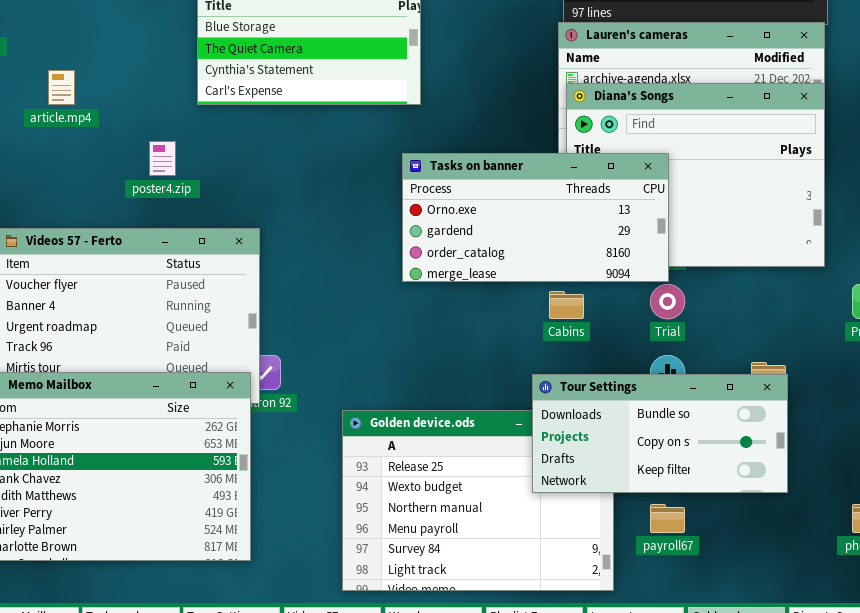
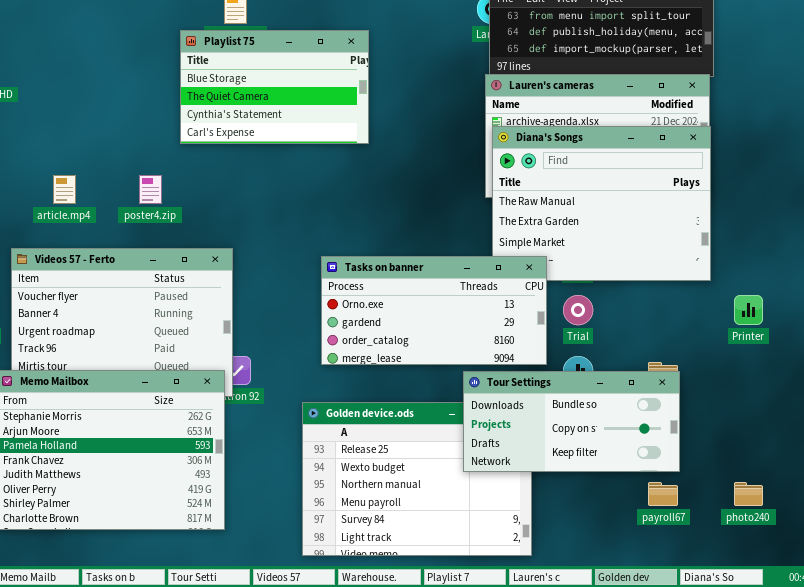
article.mp4: [48,70,75,105] -> [53,175,76,204], moved
Tasks on banner: [402,153,669,282] -> [321,256,547,365], moved
payroll67: [650,504,685,533] -> [648,482,678,506], moved

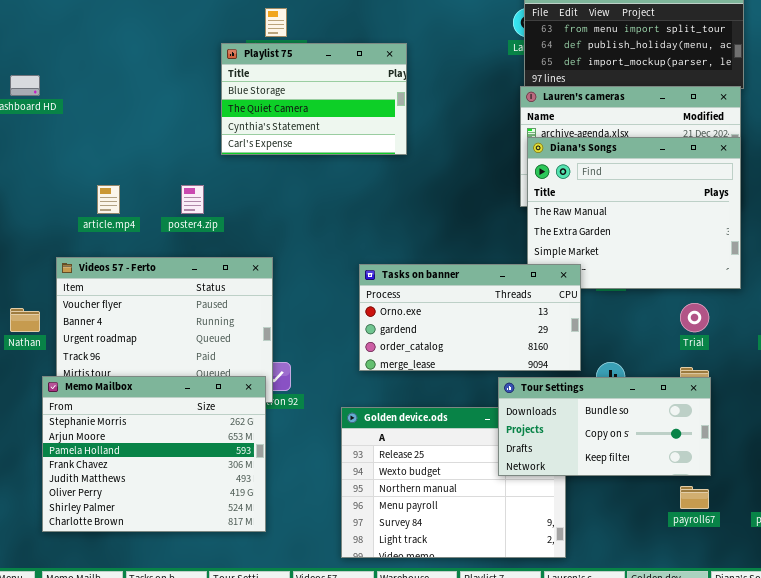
Trial: [563,295,593,325] -> [680,303,709,332], moved

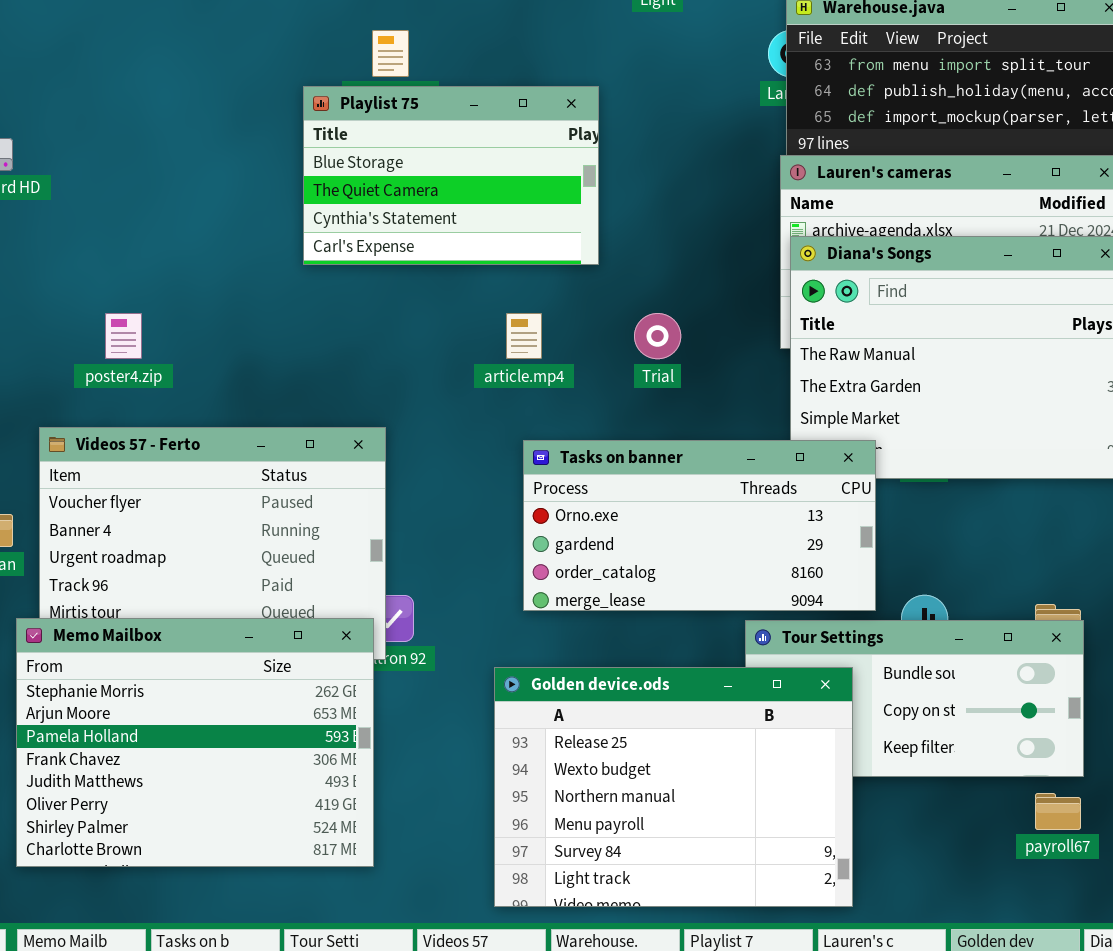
article.mp4: [97,185,120,214] -> [506,313,542,359], moved
poster4.zip: [181,185,204,214] -> [105,313,142,359], moved
Trial: [680,303,709,332] -> [634,313,681,359], moved
Golden device.ods: [341,407,566,558] -> [494,667,853,907], raised

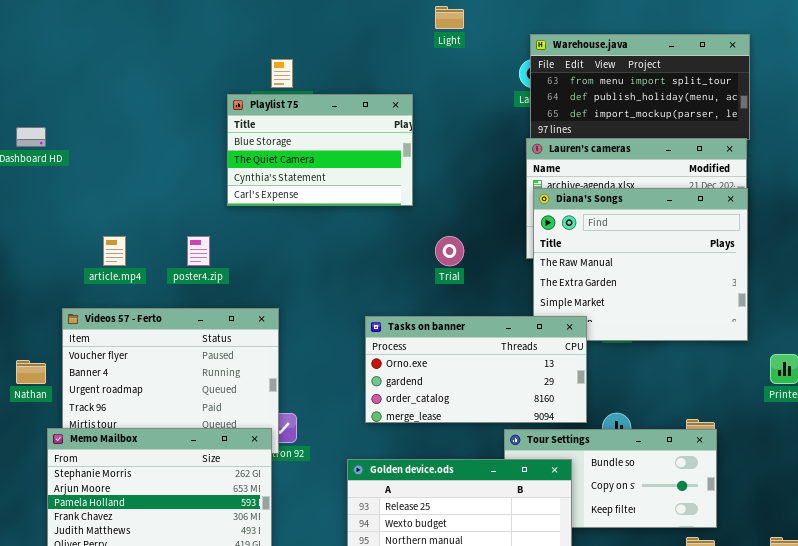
poster4.zip: [105,313,142,359] -> [187,236,210,266], moved
article.mp4: [506,313,542,359] -> [103,236,126,266], moved

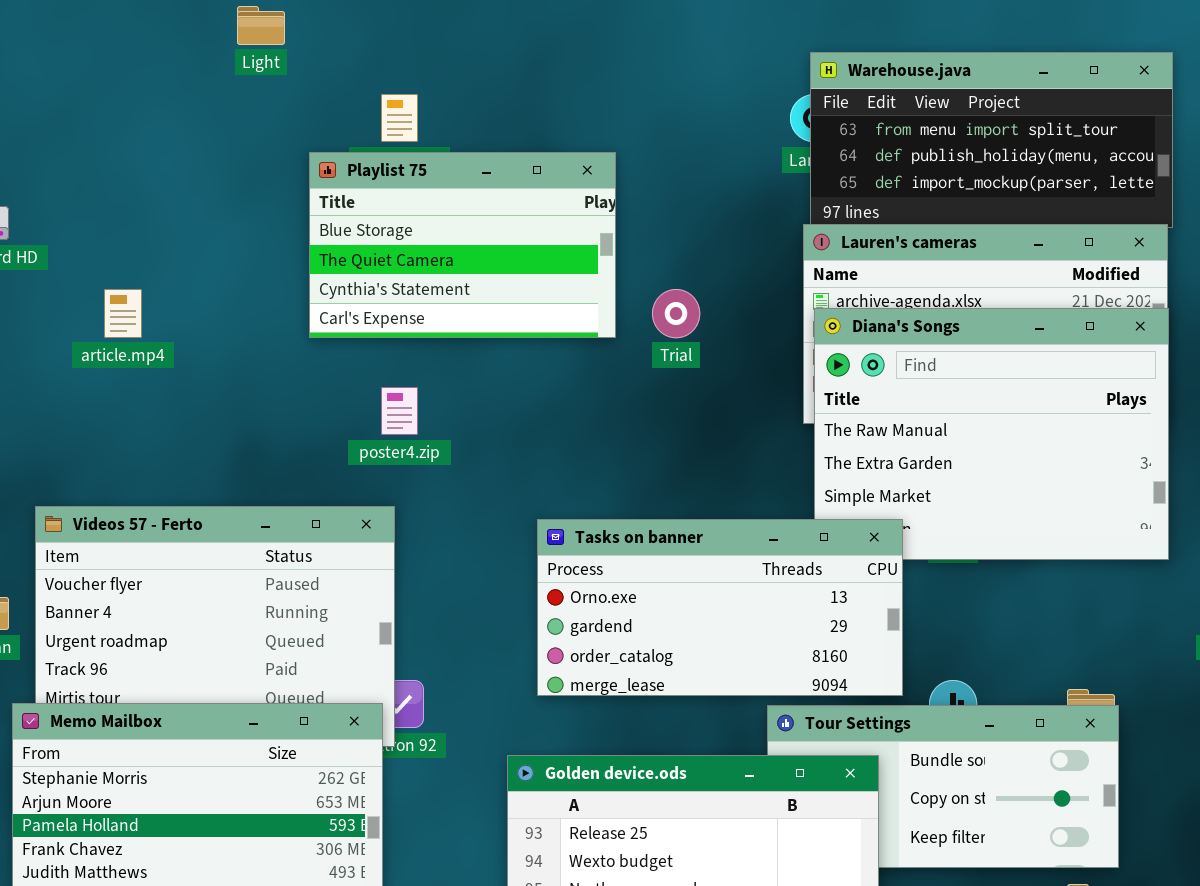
Light: [435,6,464,29] -> [237,6,285,45], moved
article.mp4: [103,236,126,266] -> [104,289,142,338], moved
poster4.zip: [187,236,210,266] -> [381,387,418,435], moved
Trial: [435,236,464,266] -> [652,289,700,338], moved

